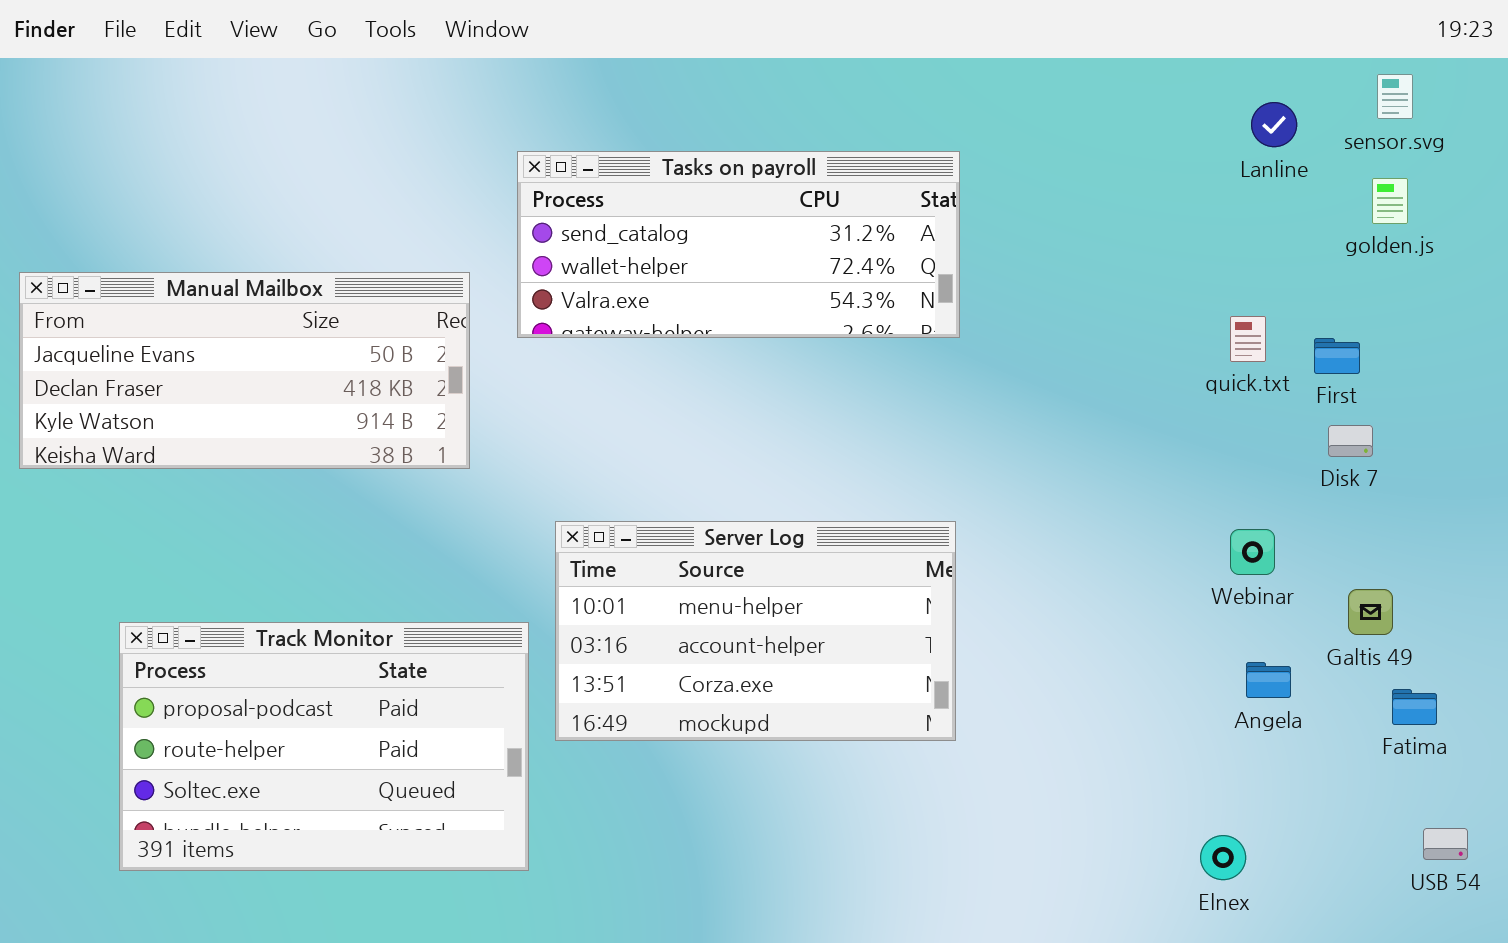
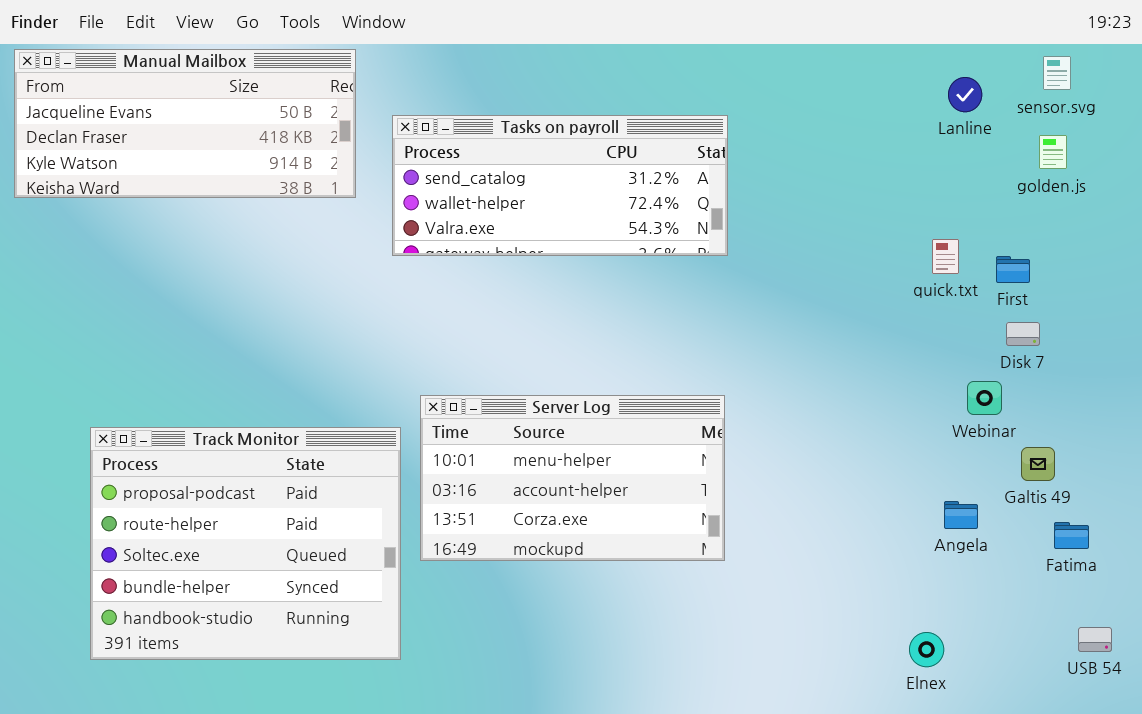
Manual Mailbox: [19,272,470,469] -> [14,49,356,198], moved
Webinar: [1230,529,1275,575] -> [967,381,1002,415], moved
Track Monitor: [119,622,529,871] -> [90,427,401,660], resized

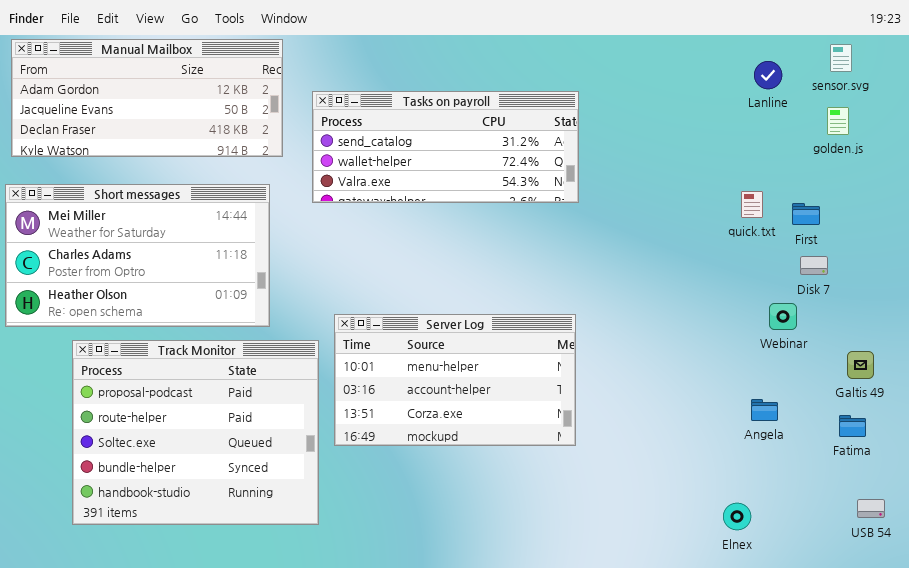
Manual Mailbox: [14,49,356,198] -> [11,39,283,157], scrolled up 1 row
Short messages: none -> [5,184,270,327], opened
Galtis 49: [1021,447,1055,481] -> [847,351,874,379], moved

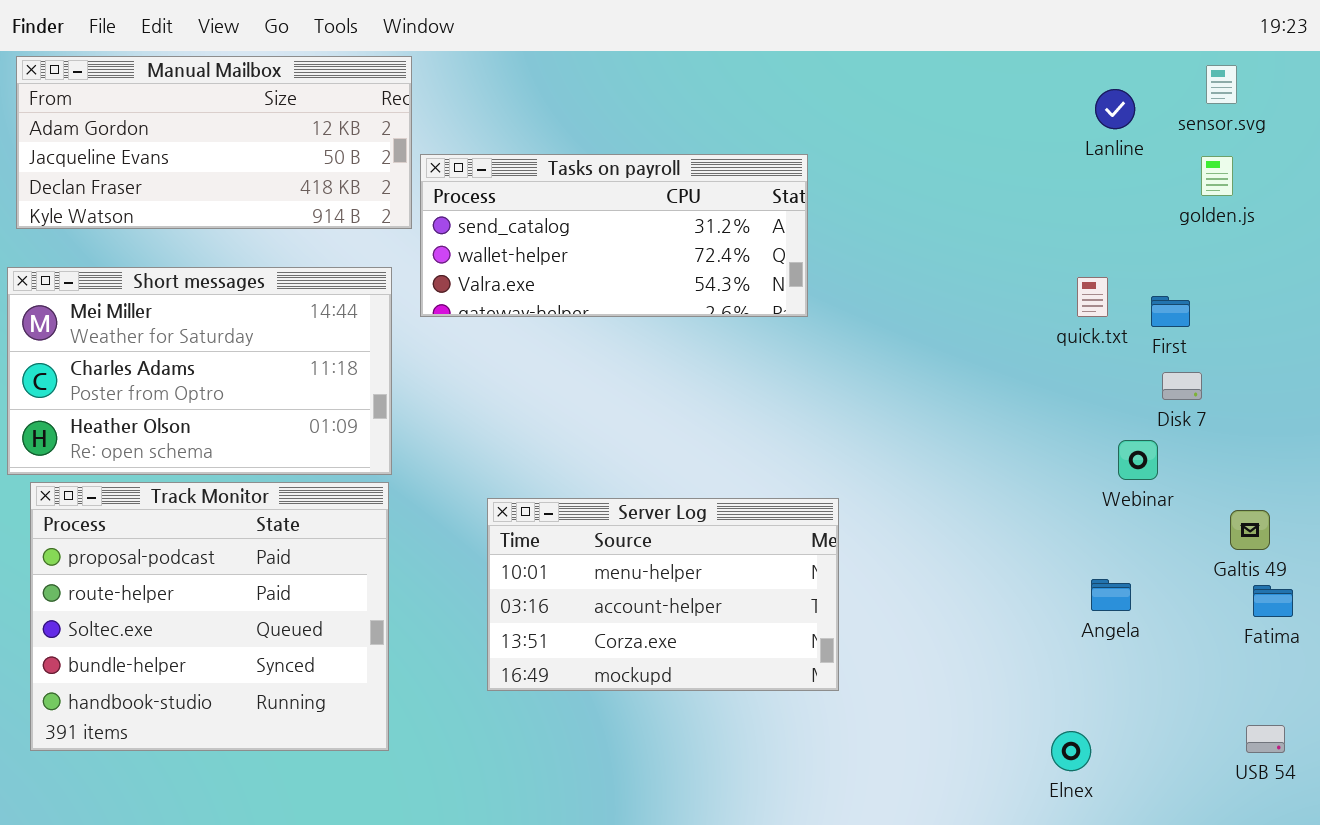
Tasks on payroll: [312,91,579,203] -> [420,154,808,317], moved
Server Log: [334,314,576,446] -> [487,498,839,691], moved
Track Monitor: [72,340,319,525] -> [30,482,389,751], moved
Fatima: [839,415,866,437] -> [1253,585,1293,617], moved

